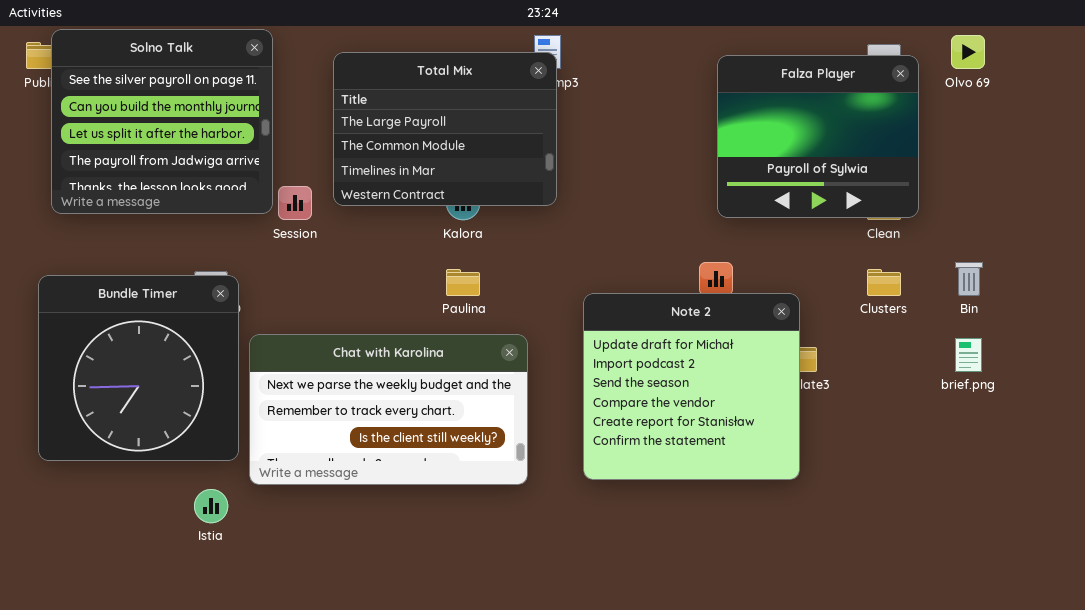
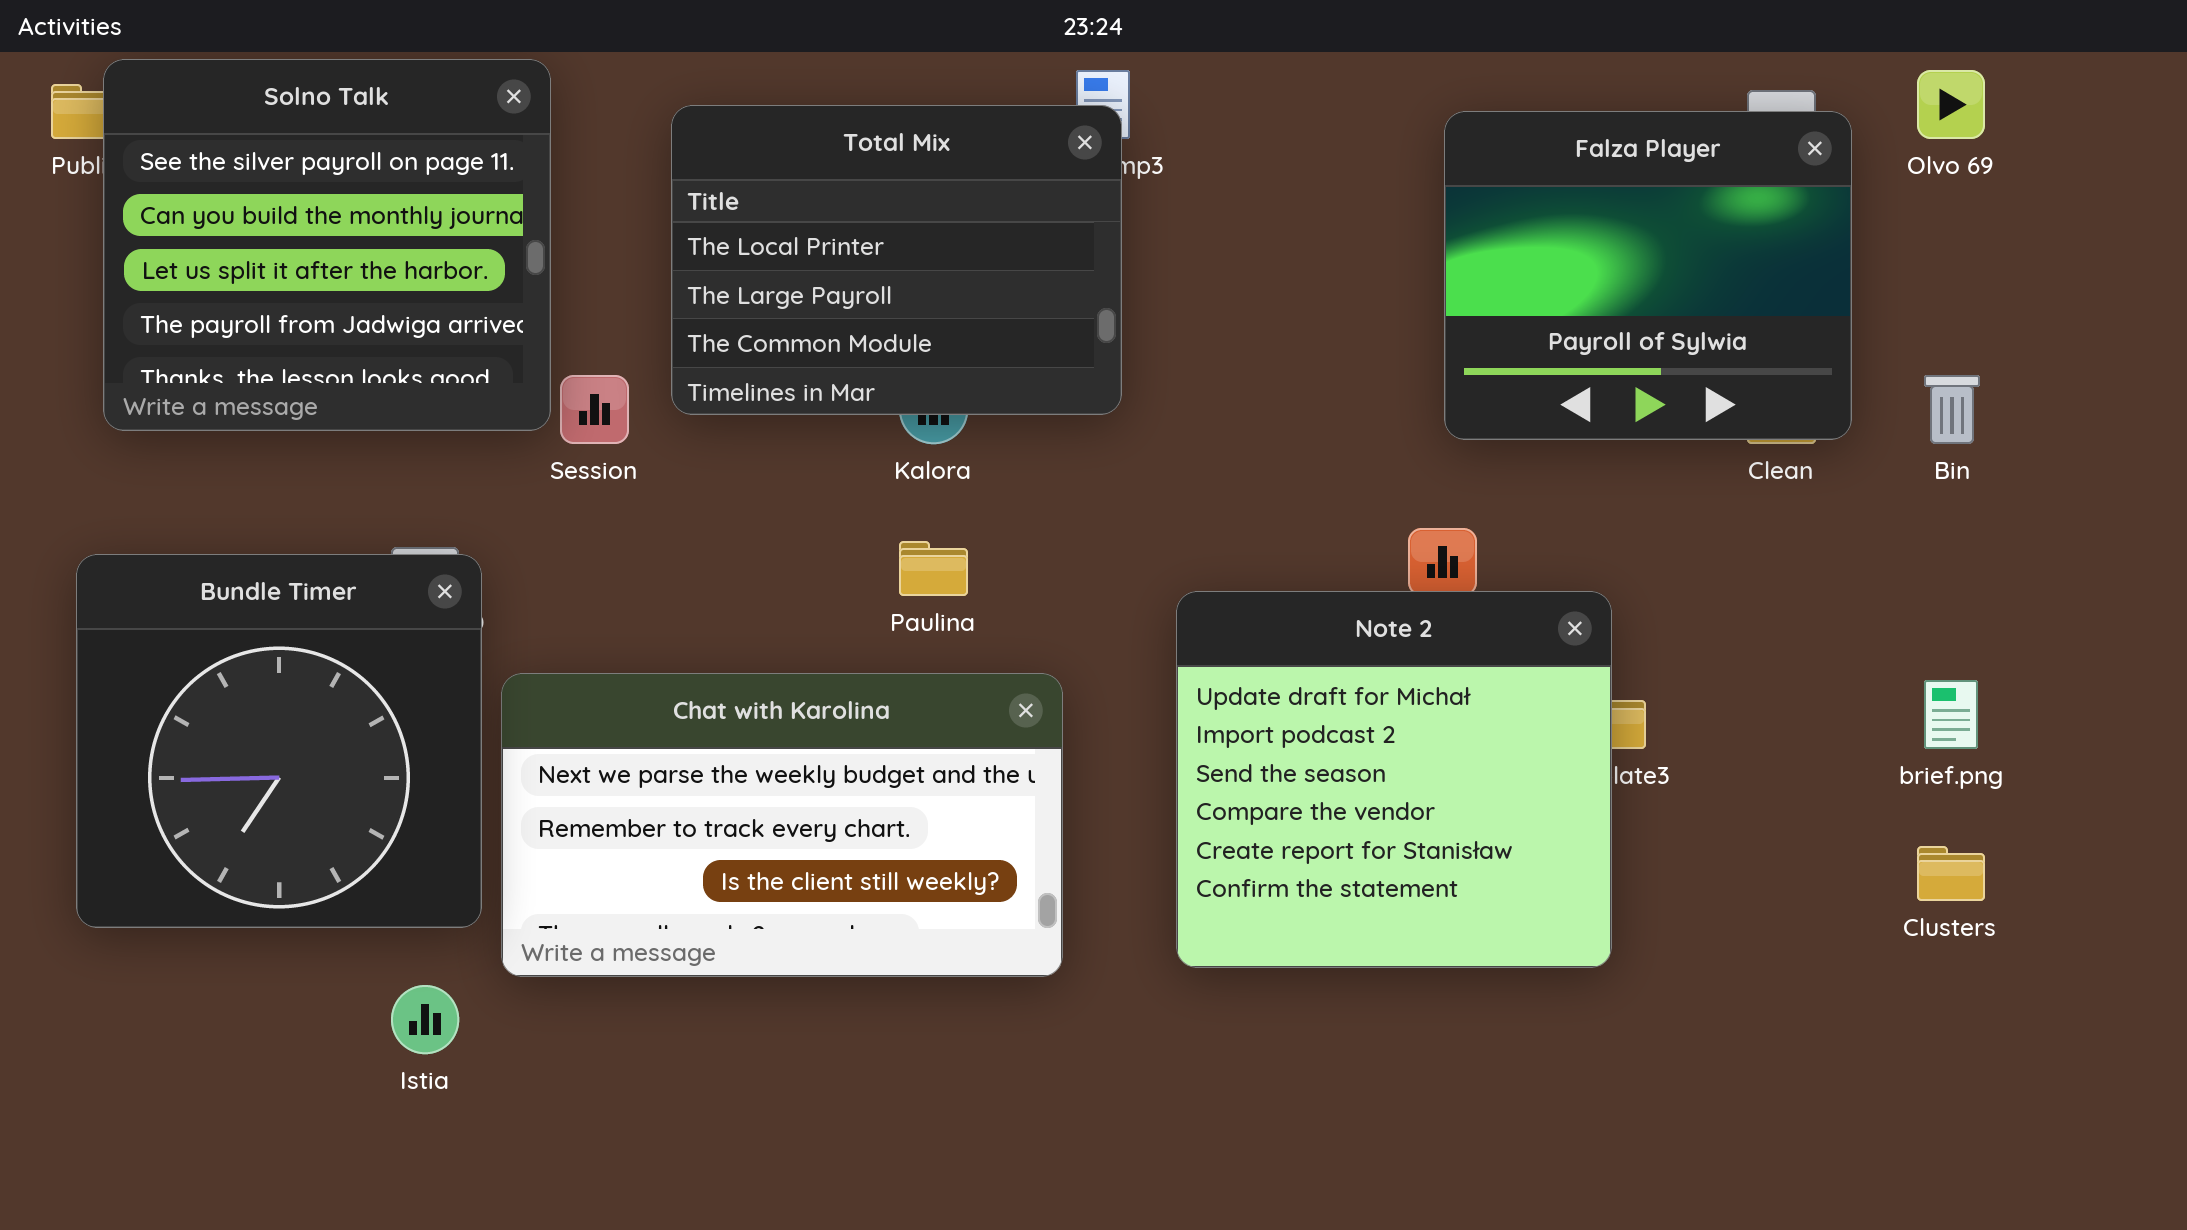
Total Mix: [333,52,557,206] -> [671,105,1122,415], scrolled up 1 row
Bin: [955,262,983,296] -> [1924,375,1980,444], moved
Clusters: [867,269,901,296] -> [1917,846,1985,901], moved

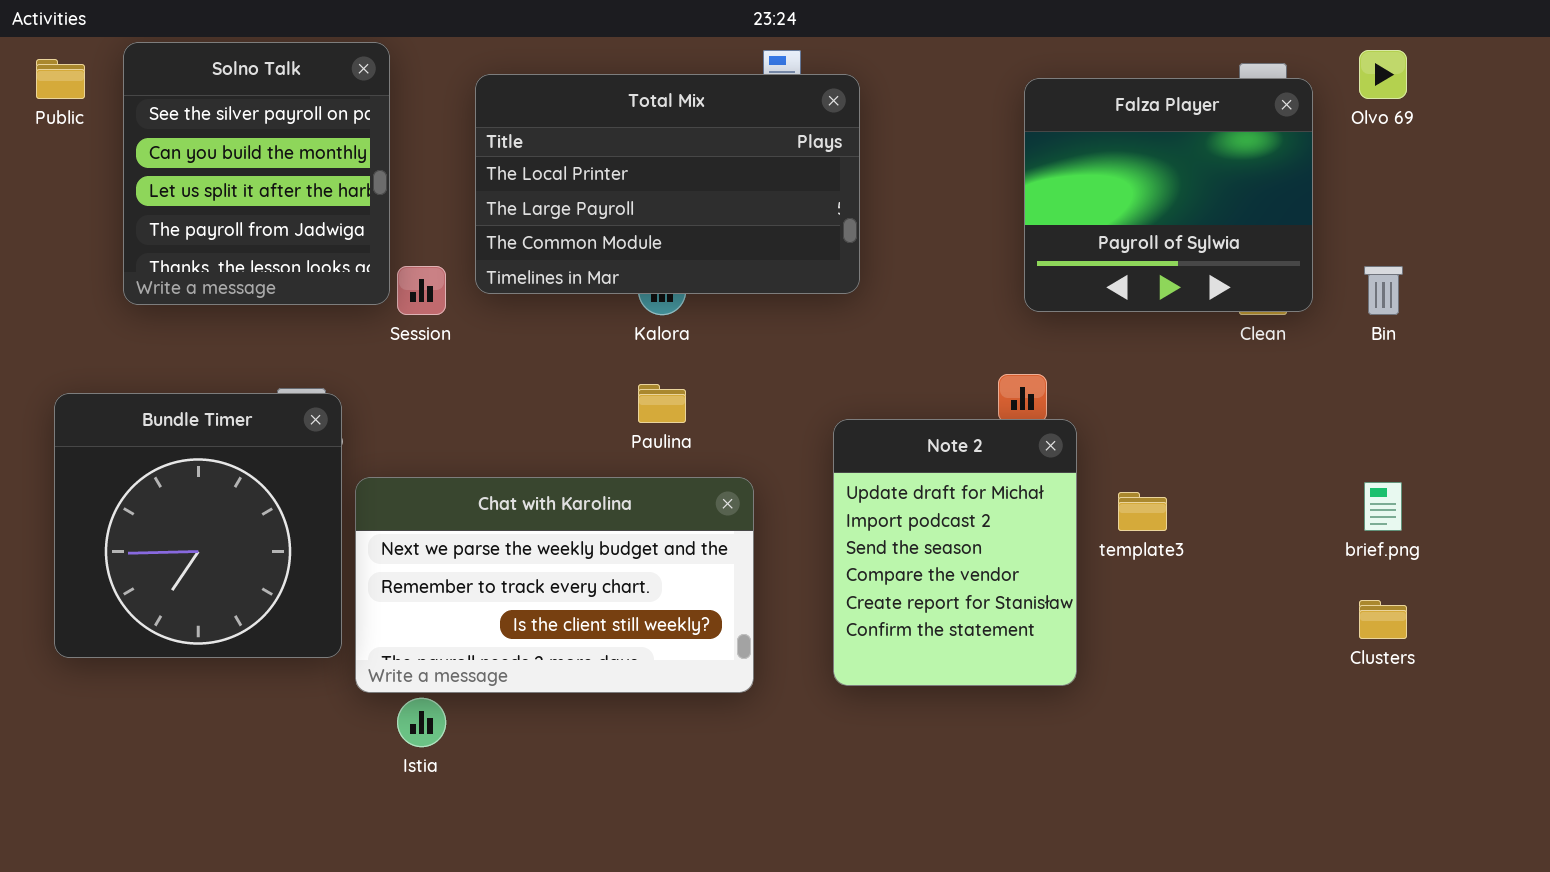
Solno Talk: [103,59,551,431] -> [123,42,390,305], resized
Total Mix: [671,105,1122,415] -> [475,74,860,294], resized
Note 2: [1176,591,1612,968] -> [833,419,1077,686], resized
Istia: [391,985,459,1054] -> [397,698,446,747], moved

